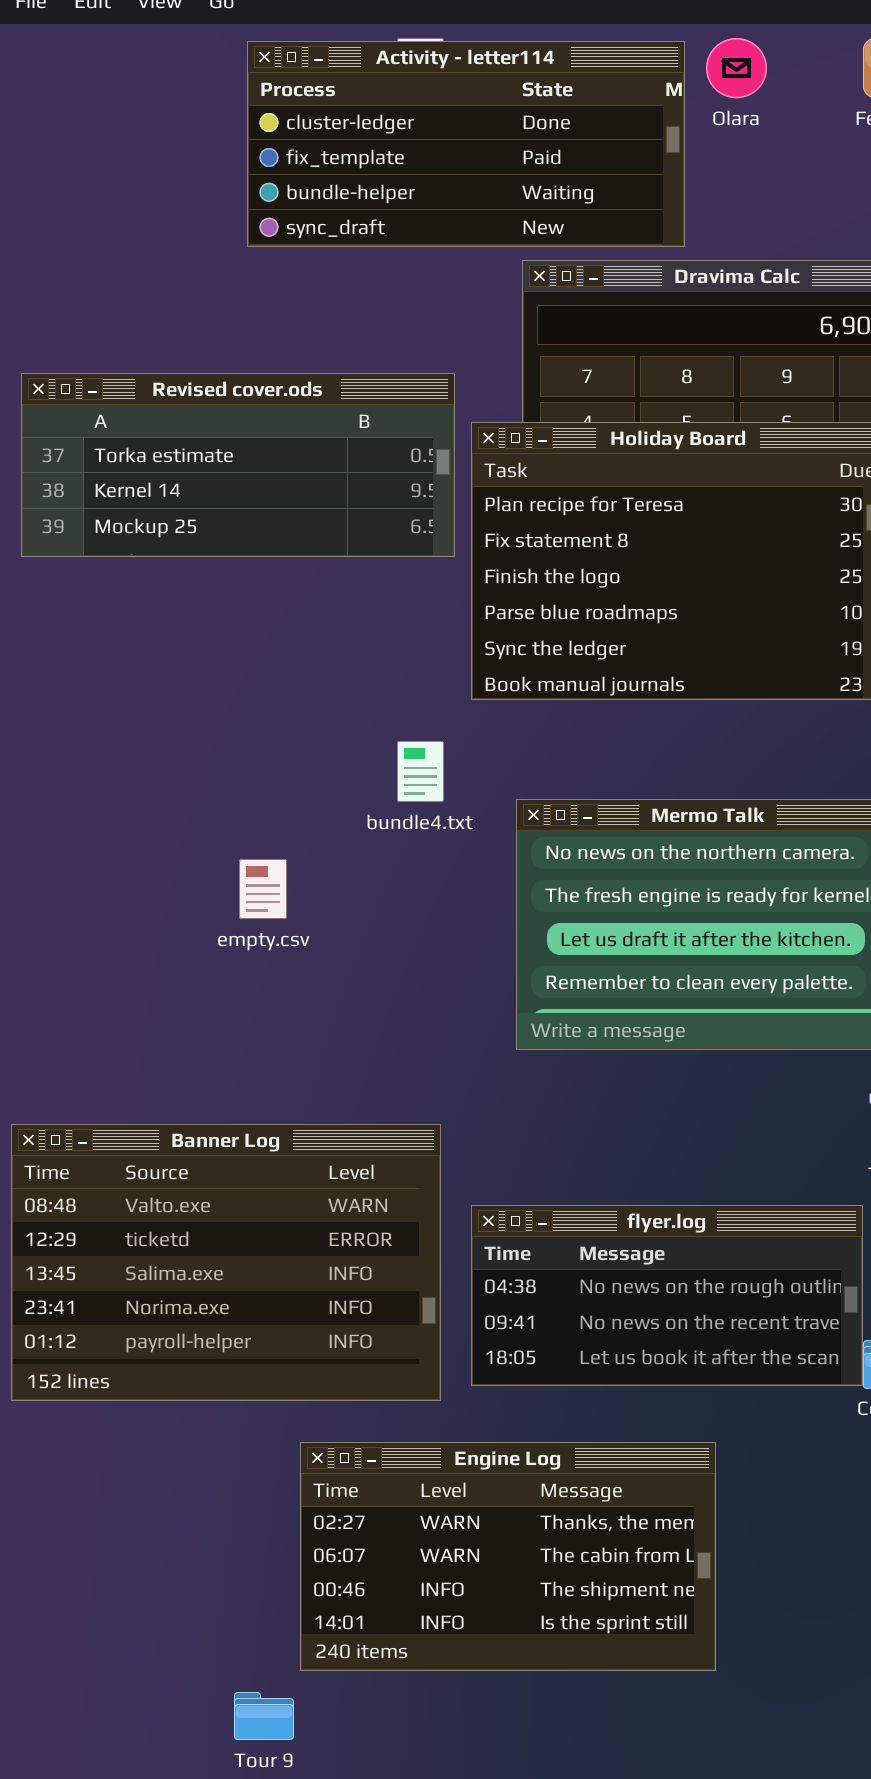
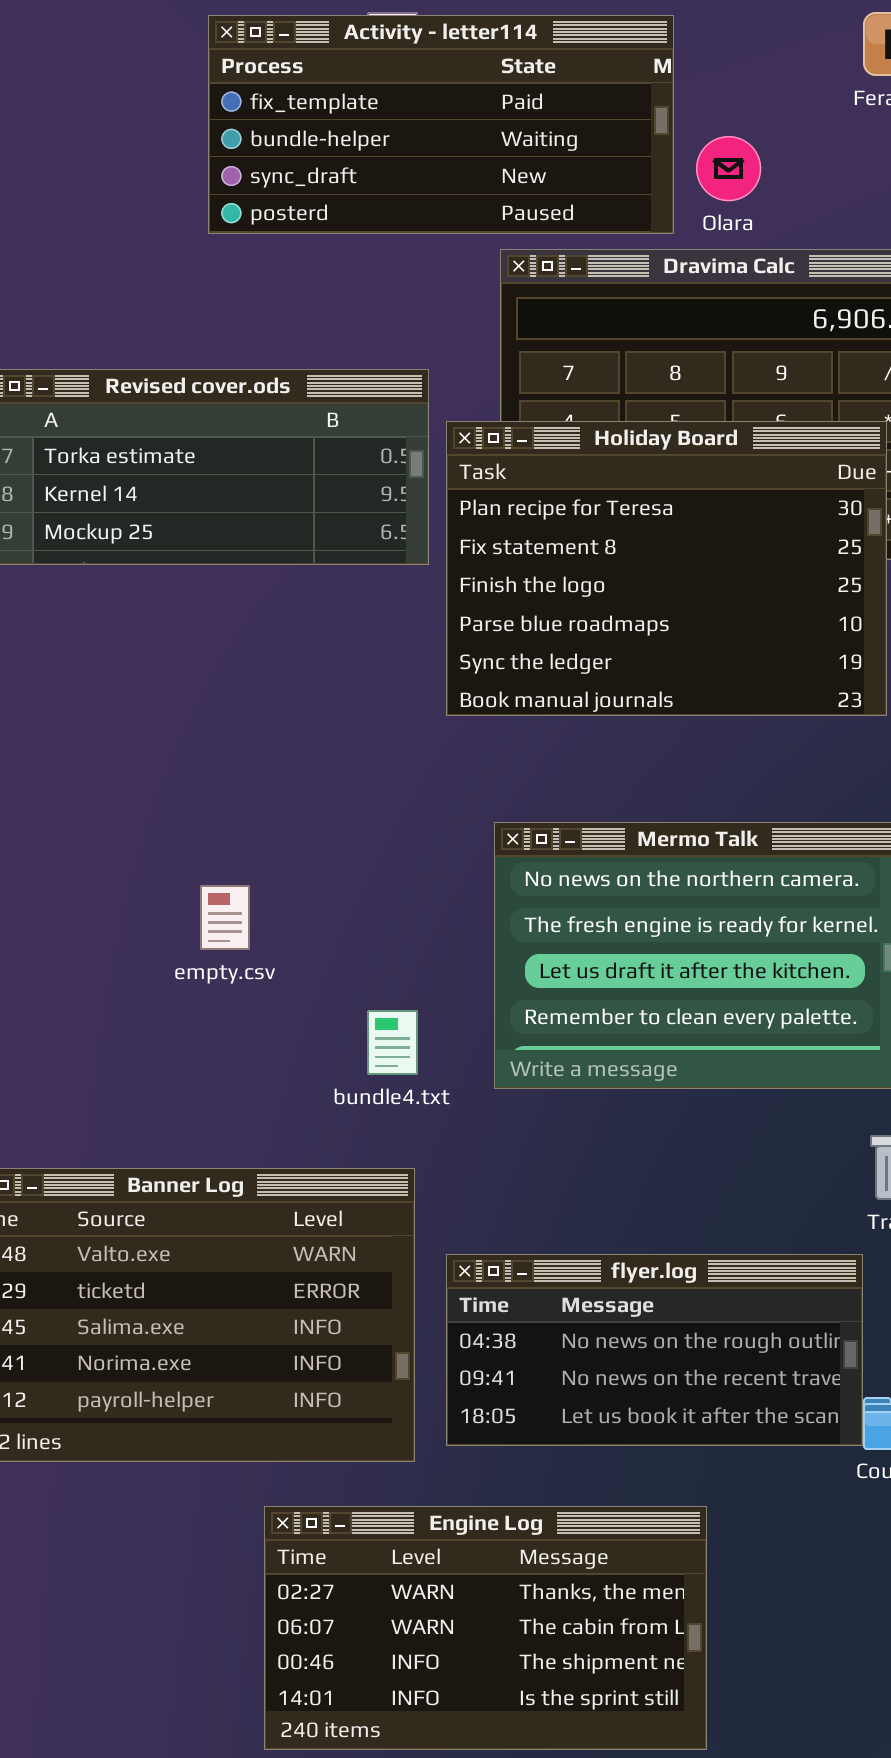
Olara: [706,38,767,98] -> [696,136,761,201], moved
Activity - letter114: [247,41,685,247] -> [208,15,674,234], scrolled down 1 row
bundle4.txt: [397,741,444,802] -> [367,1010,418,1075], moved

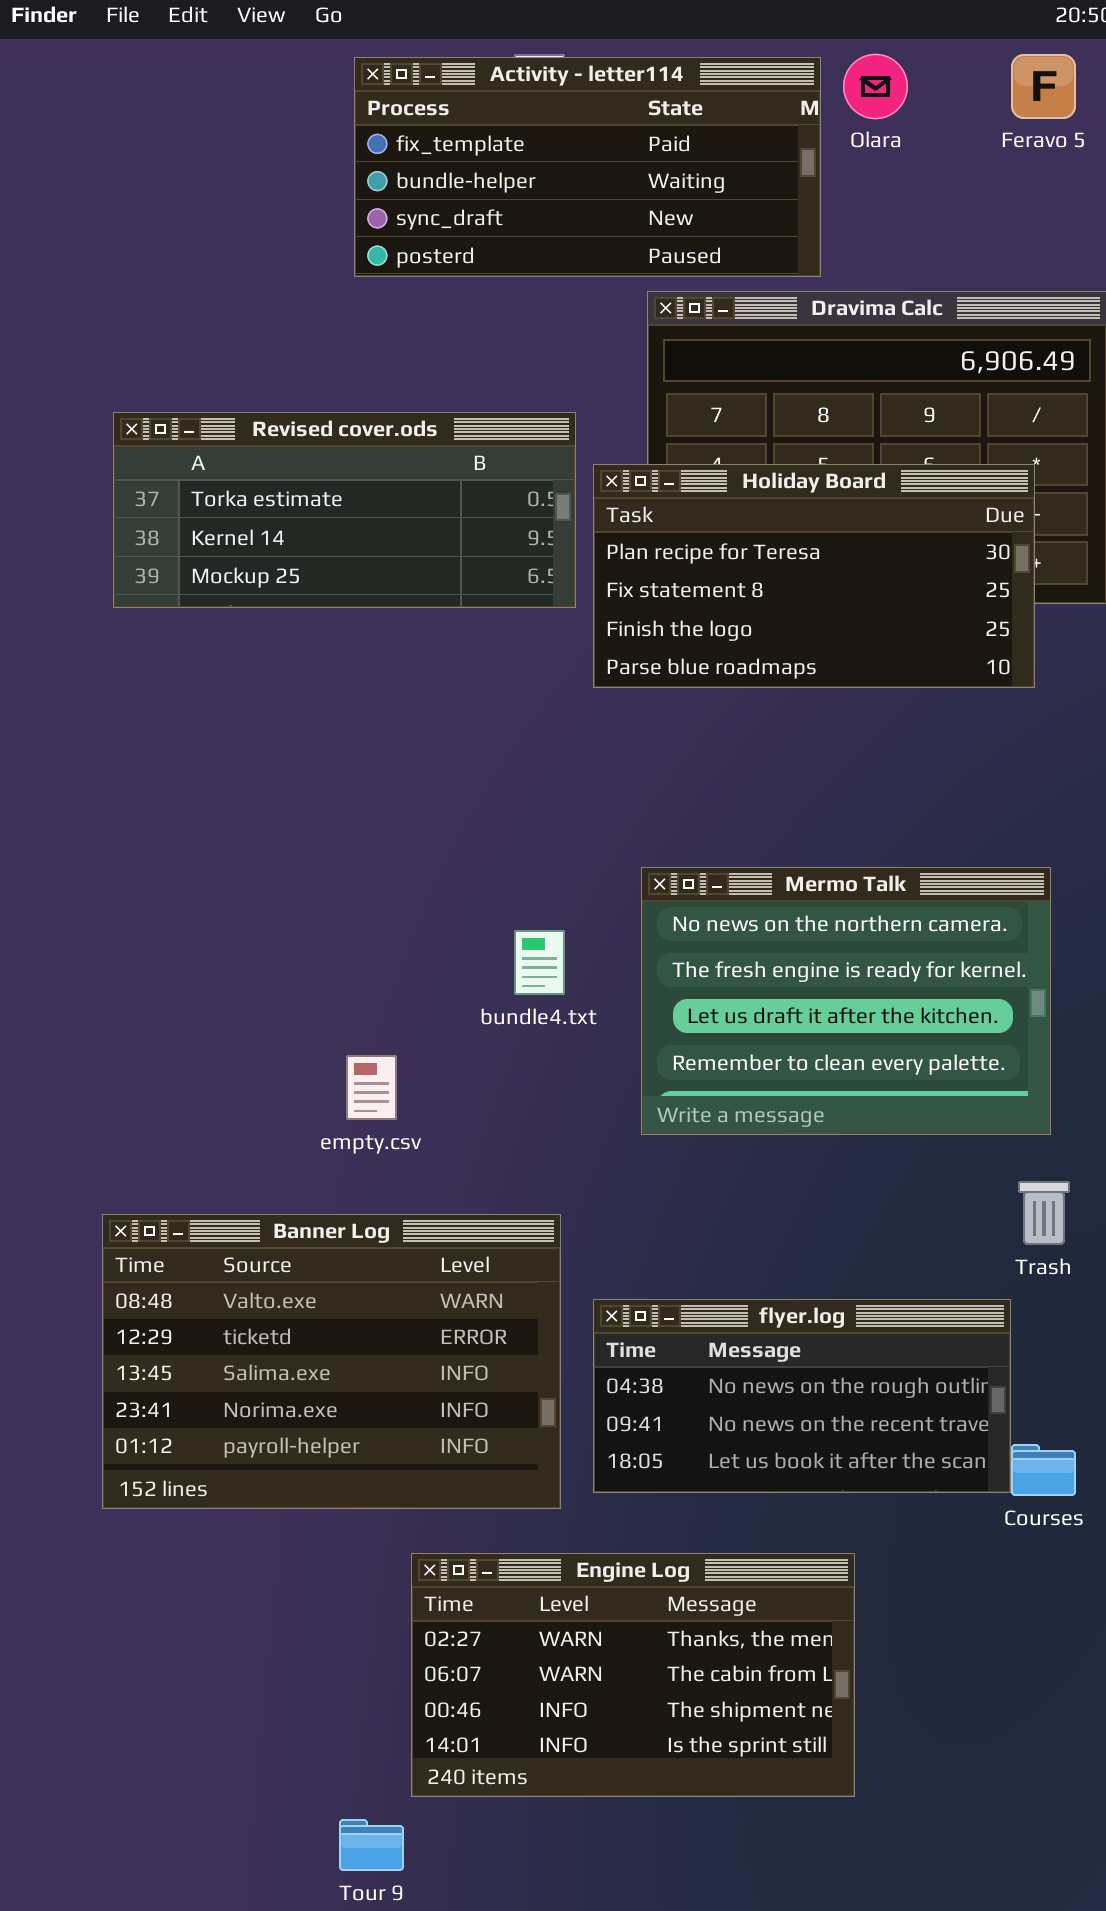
Olara: [696,136,761,201] -> [843,54,908,119], moved
Holiday Board: [446,421,887,716] -> [593,464,1035,688], resized
empty.csv: [200,885,250,950] -> [346,1055,397,1120], moved
bundle4.txt: [367,1010,418,1075] -> [514,930,565,995], moved

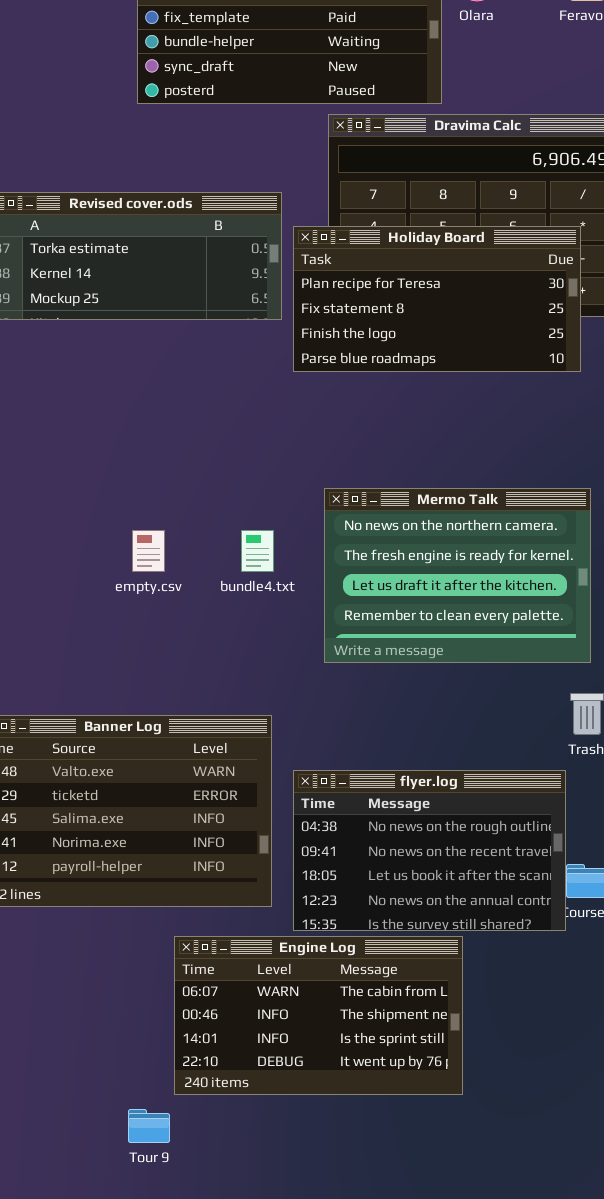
empty.csv: [346,1055,397,1120] -> [132,530,165,572], moved
flyer.log: [593,1299,1011,1493] -> [293,770,566,931], resized
Engine Log: [411,1553,855,1797] -> [174,936,463,1095], scrolled down 1 row

